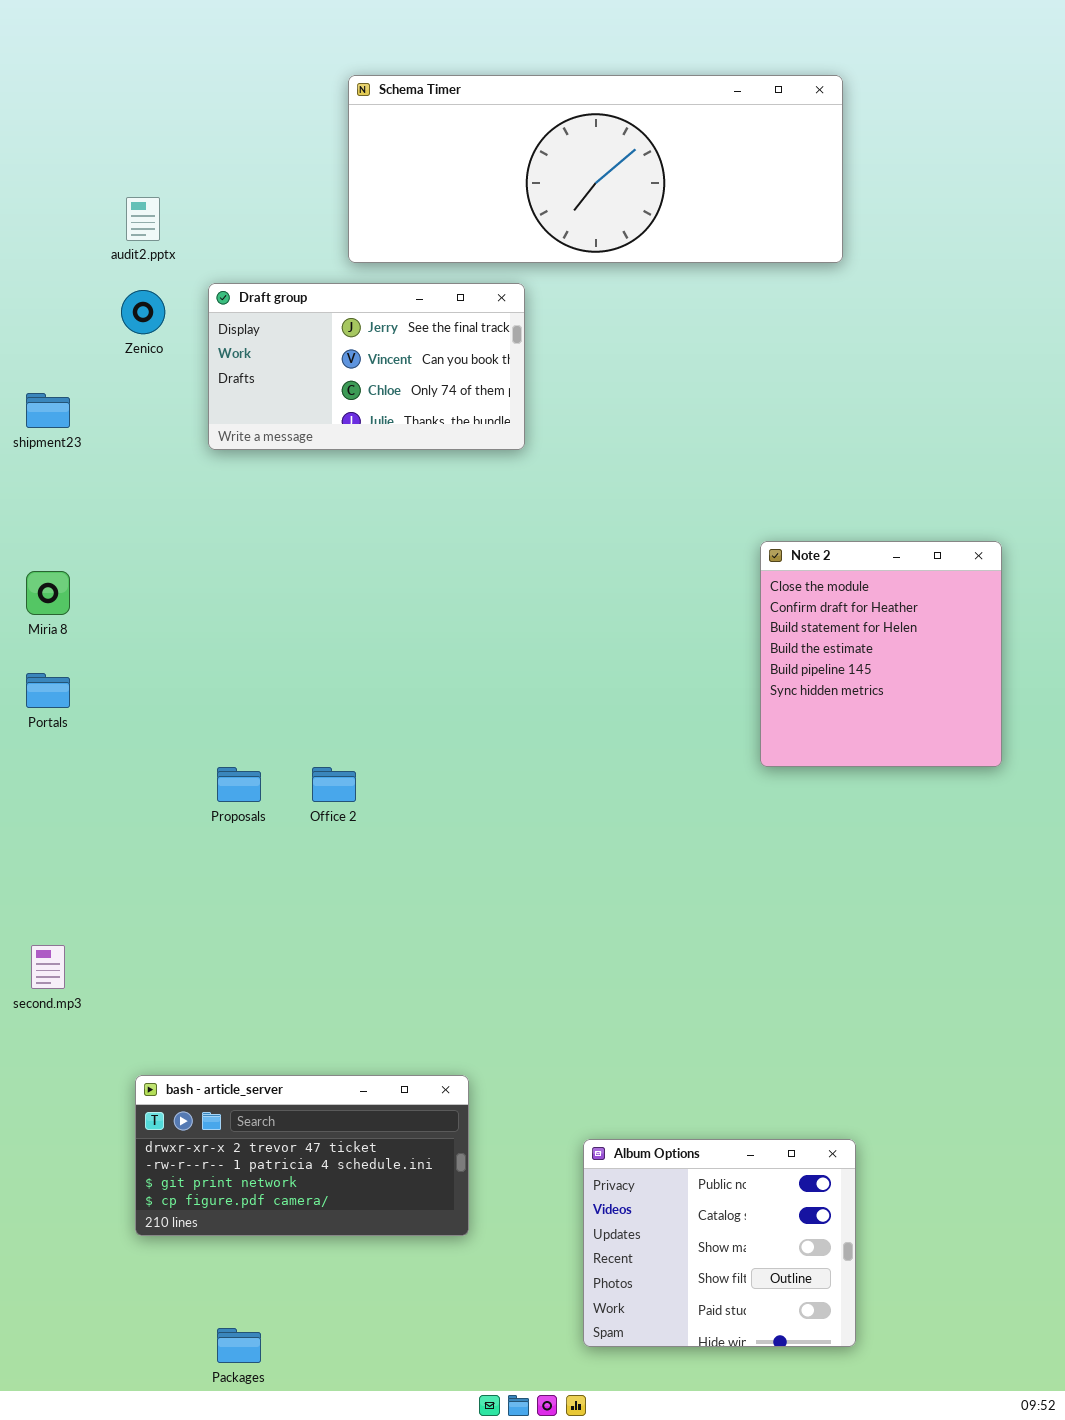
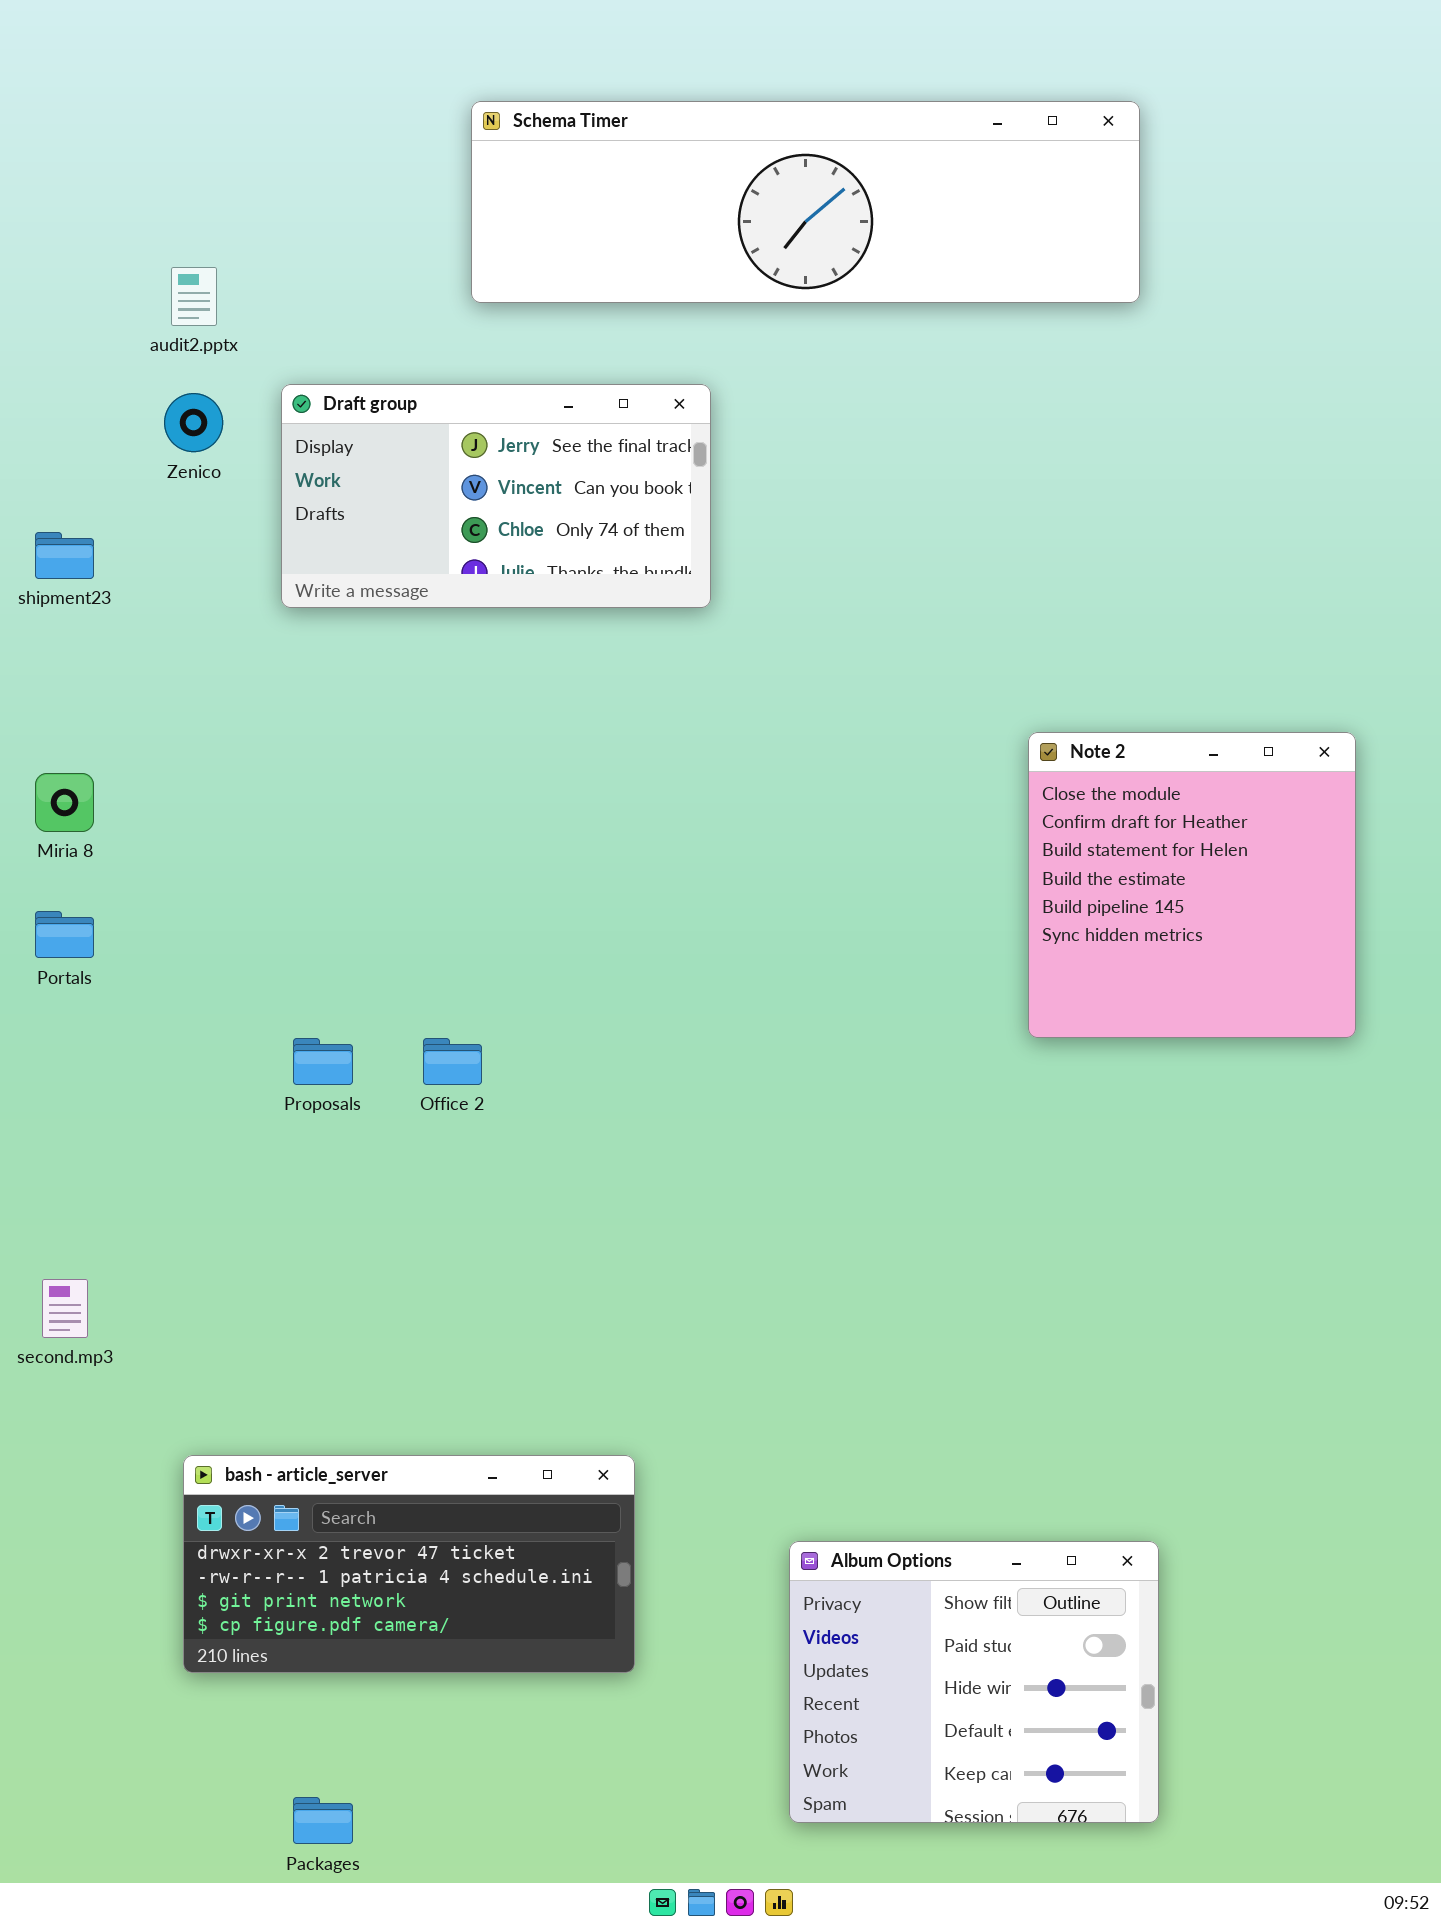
Schema Timer: [348,75,843,263] -> [471,101,1140,303], resized
Album Options: [583,1139,856,1347] -> [789,1541,1159,1823], scrolled down 3 rows

